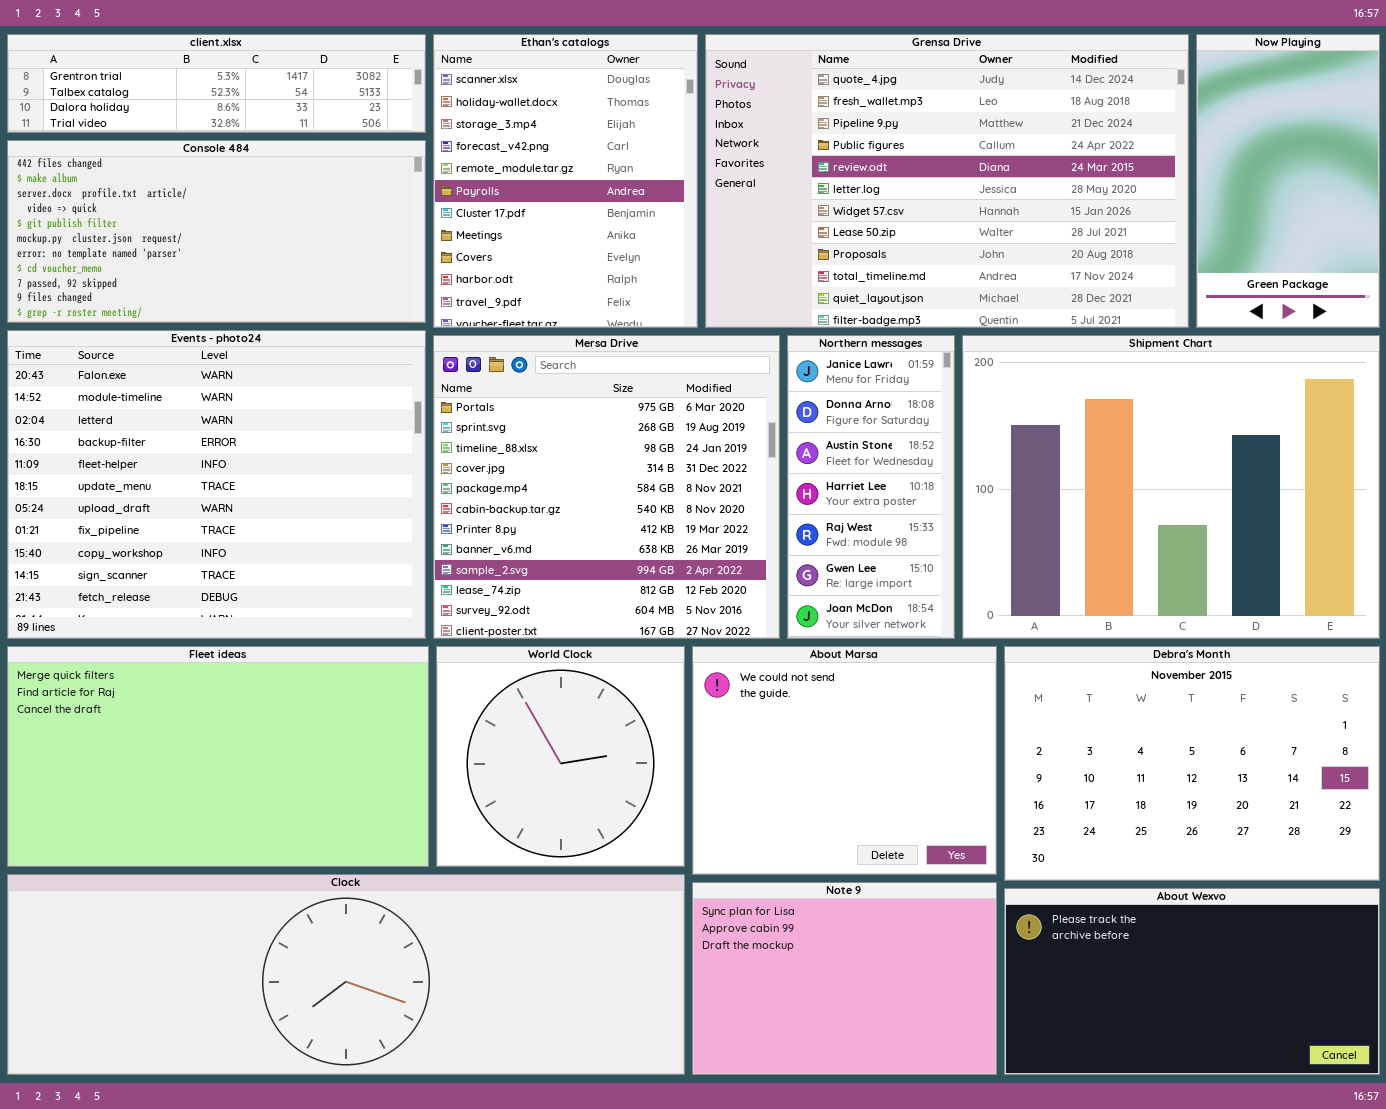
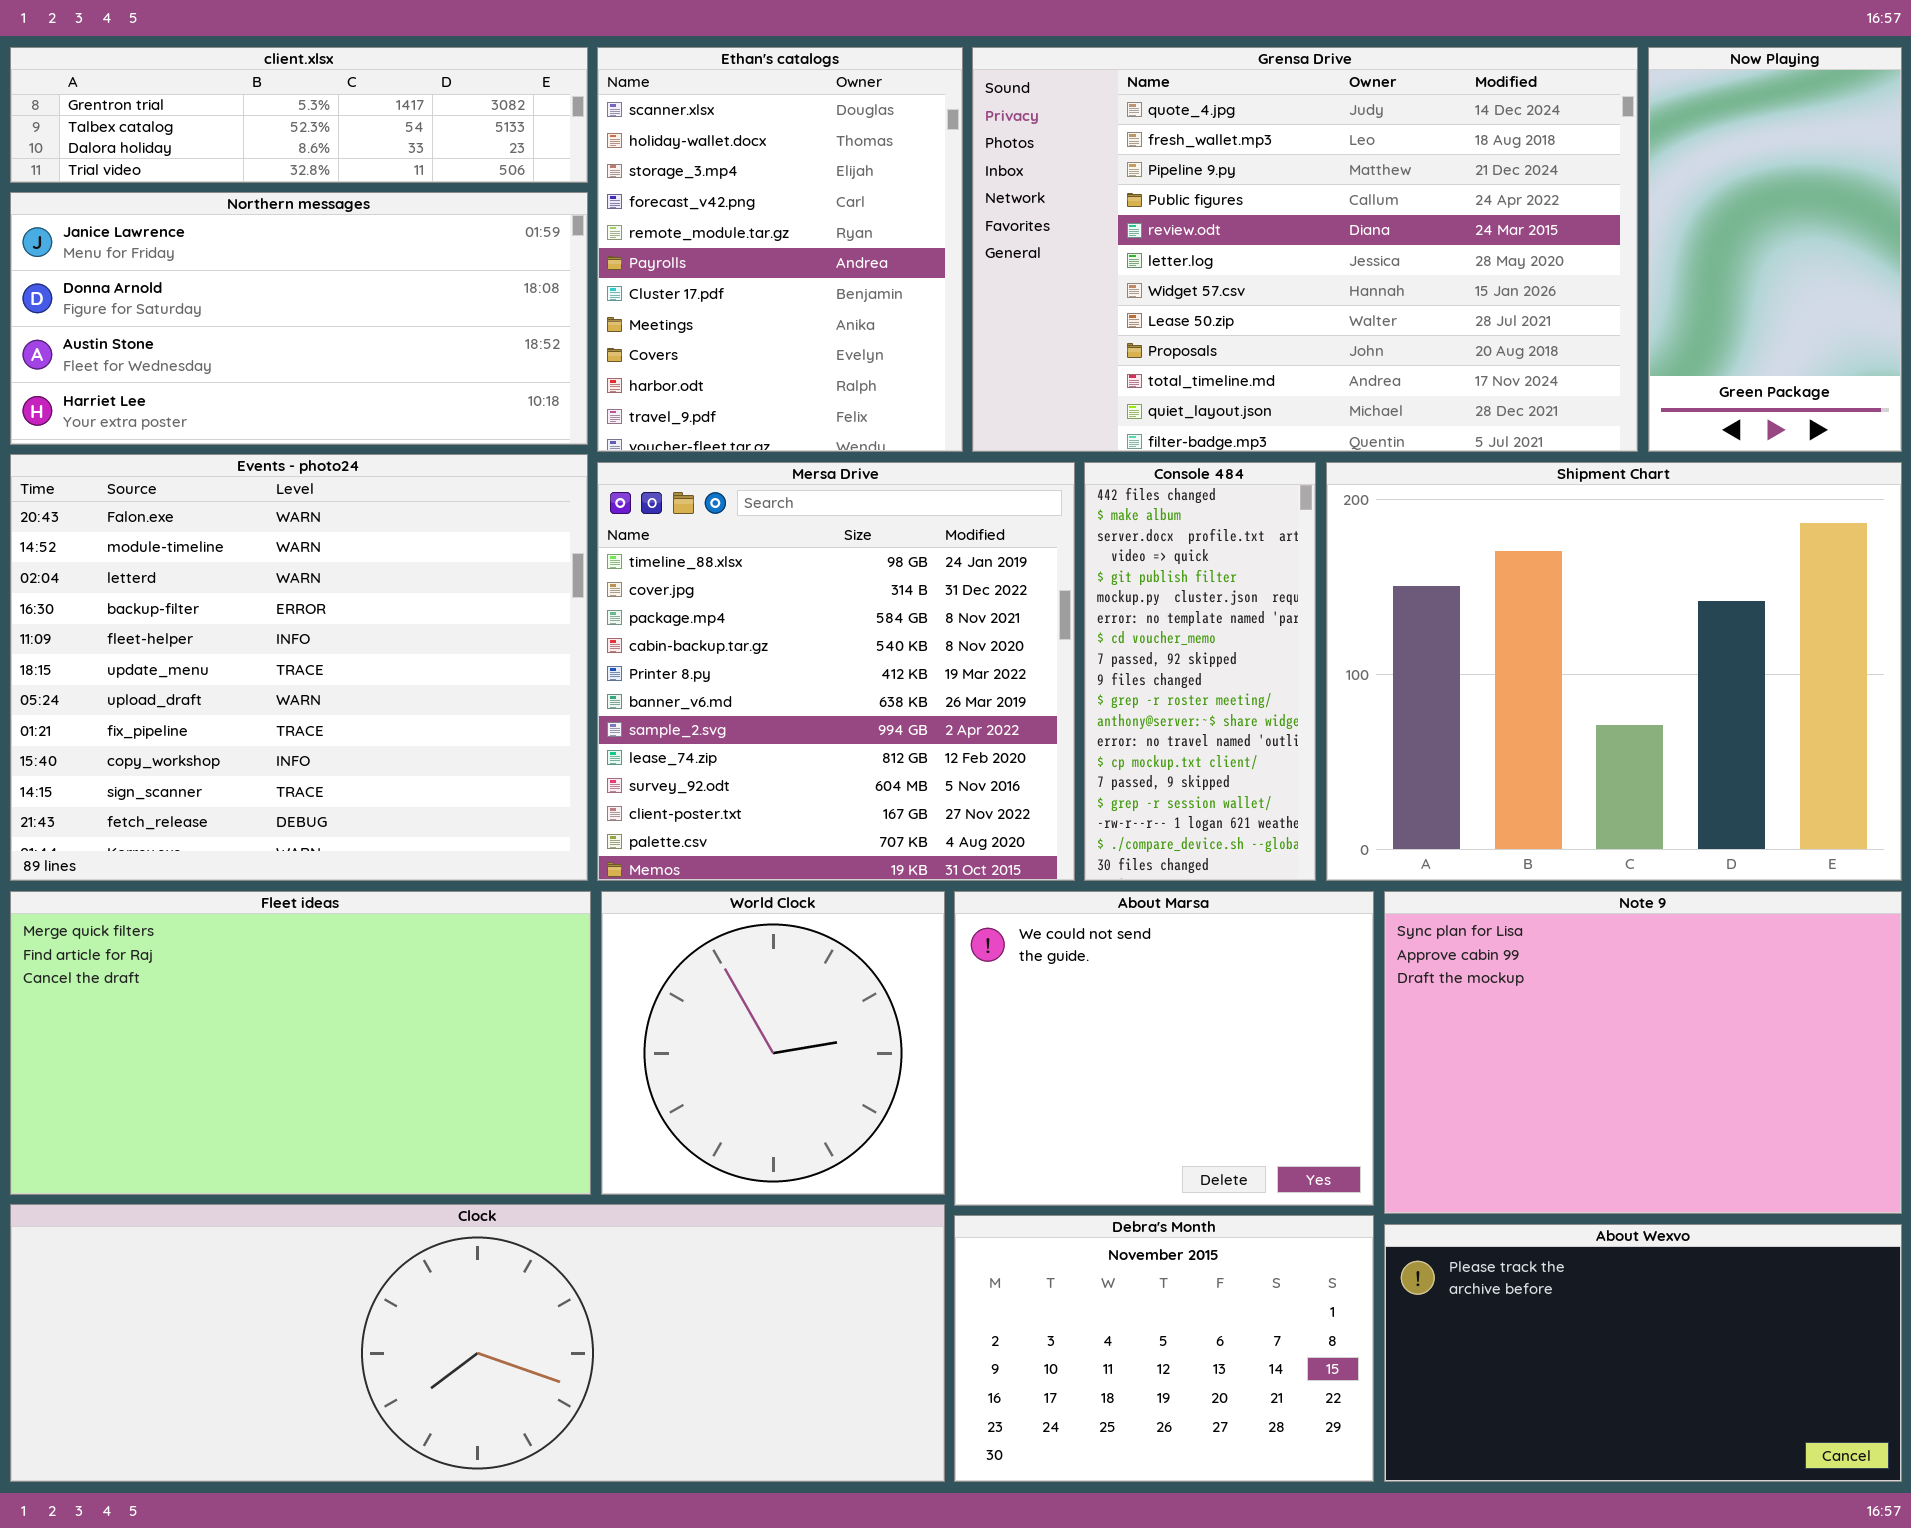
Console 484: [7,140,426,323] -> [1084,462,1316,881], moved, resized
Mersa Drive: [433,335,780,639] -> [597,462,1075,881], scrolled down 2 rows
Northern messages: [787,335,955,639] -> [10,192,588,445], moved, resized
Debra's Month: [1004,646,1380,881] -> [954,1215,1374,1482], moved, resized
Note 9: [692,882,997,1075] -> [1384,891,1902,1214], moved, resized

